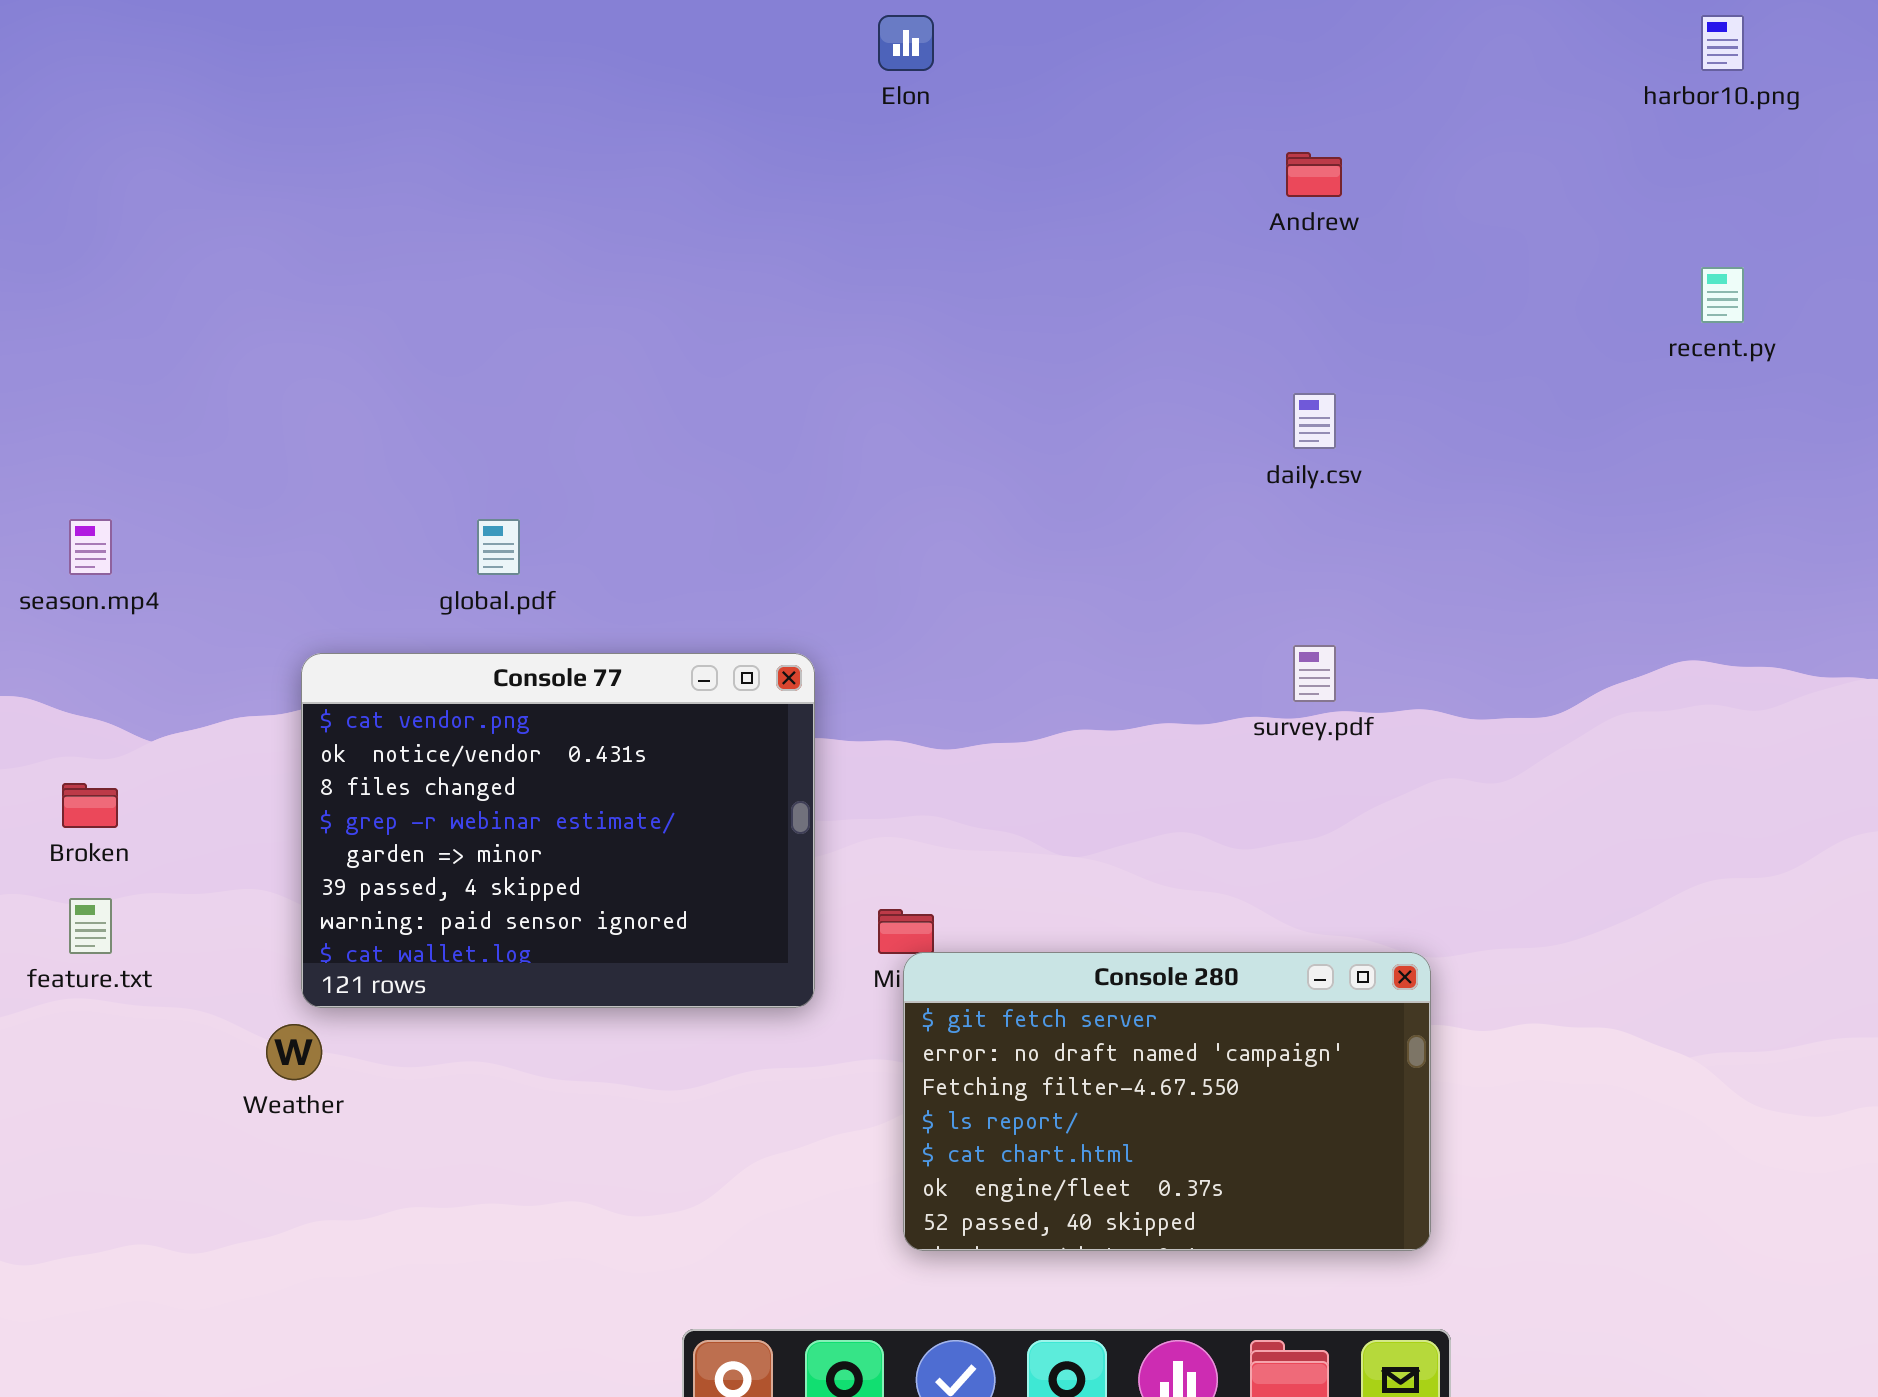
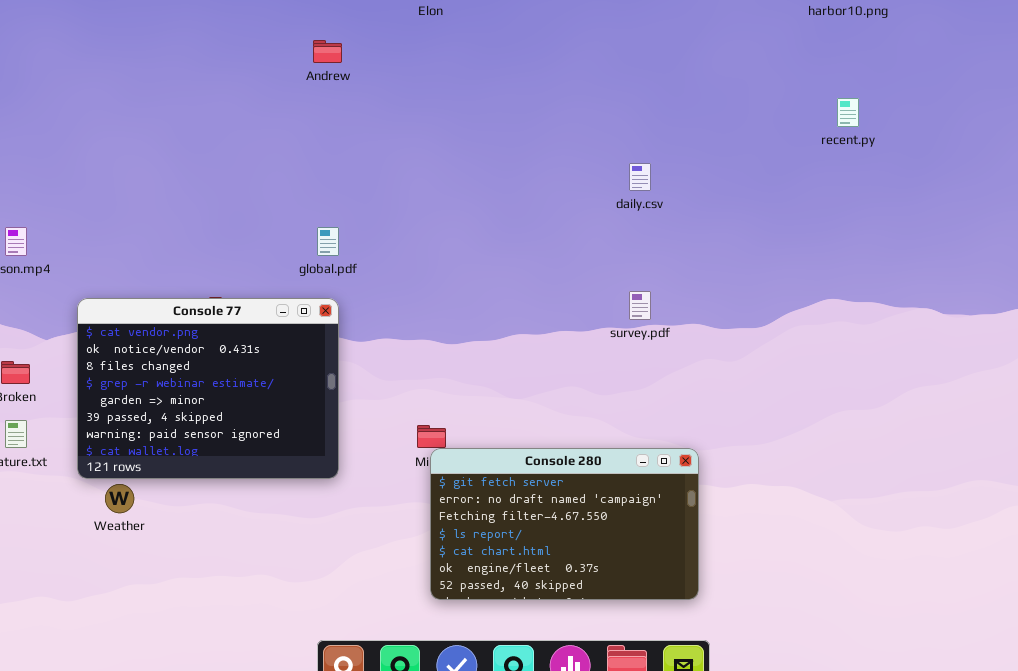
Andrew: [1286,152,1342,197] -> [313,40,342,63], moved
global.pdf: [477,519,520,575] -> [317,227,339,256], moved
Console 77: [301,653,815,1008] -> [77,298,339,479], moved

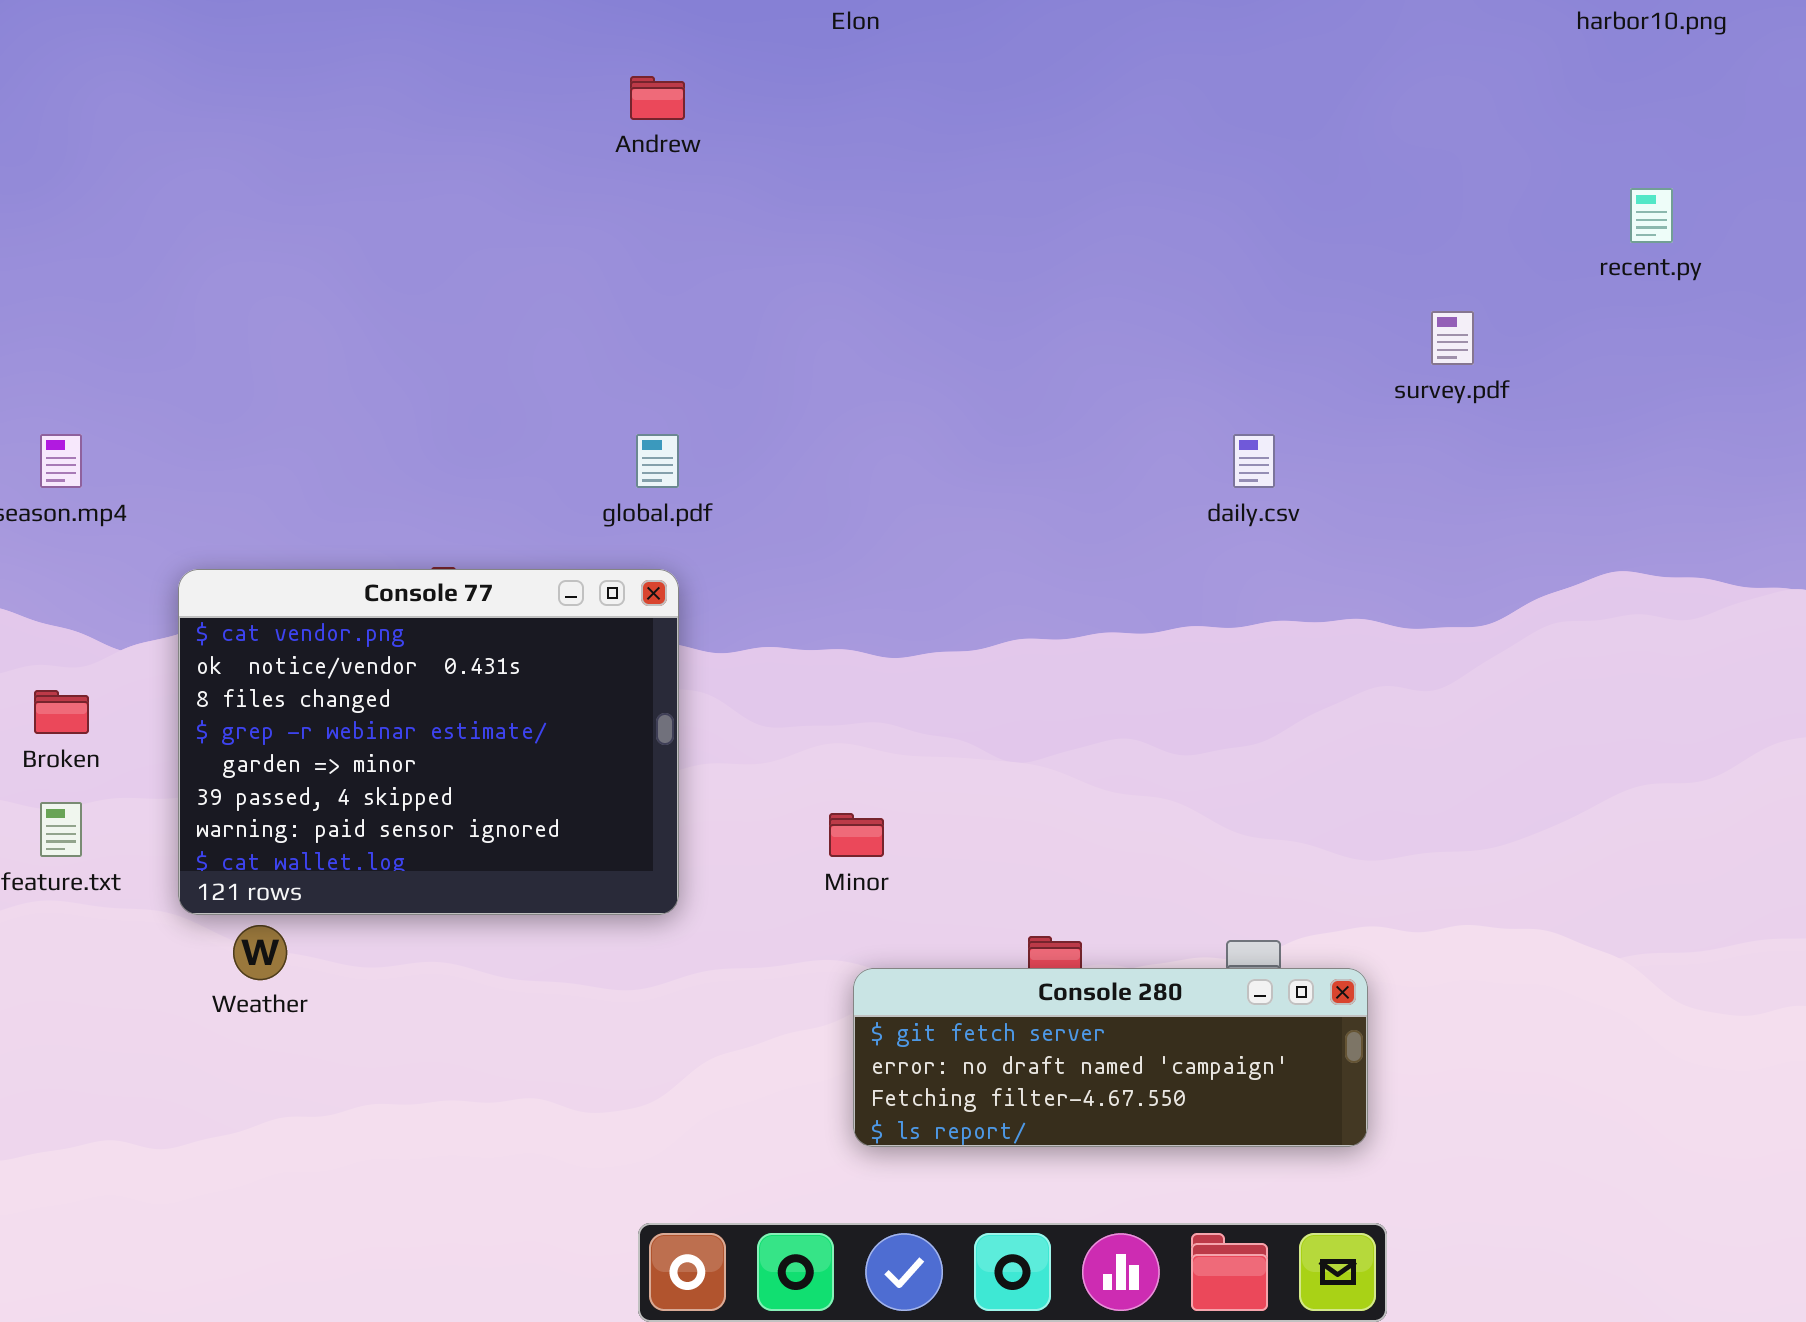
daily.csv: [629,163,651,191] -> [1233,434,1275,488], moved
survey.pdf: [629,291,651,320] -> [1431,311,1474,365], moved
Console 280: [430,448,699,600] -> [853,968,1368,1147], resized

